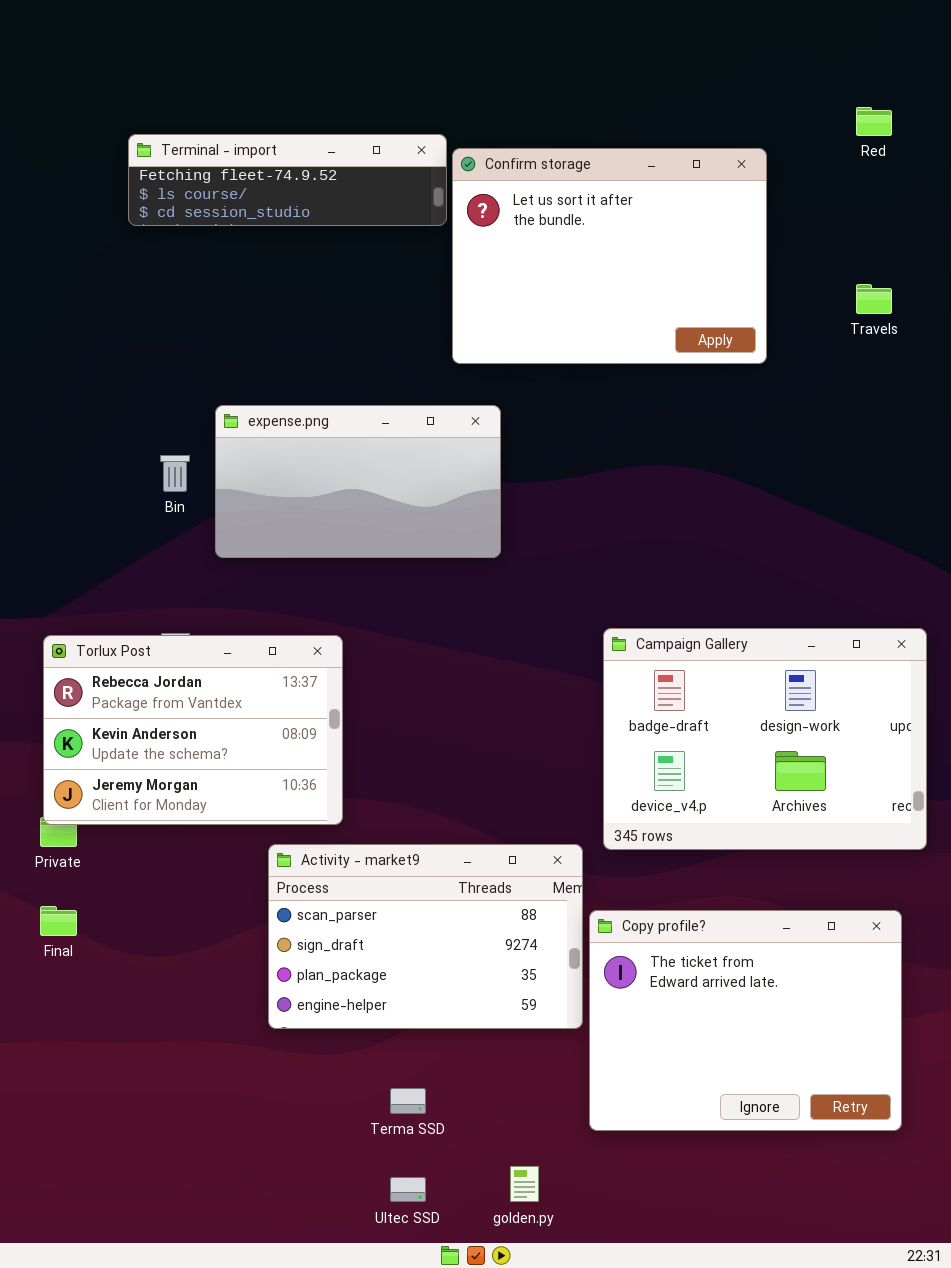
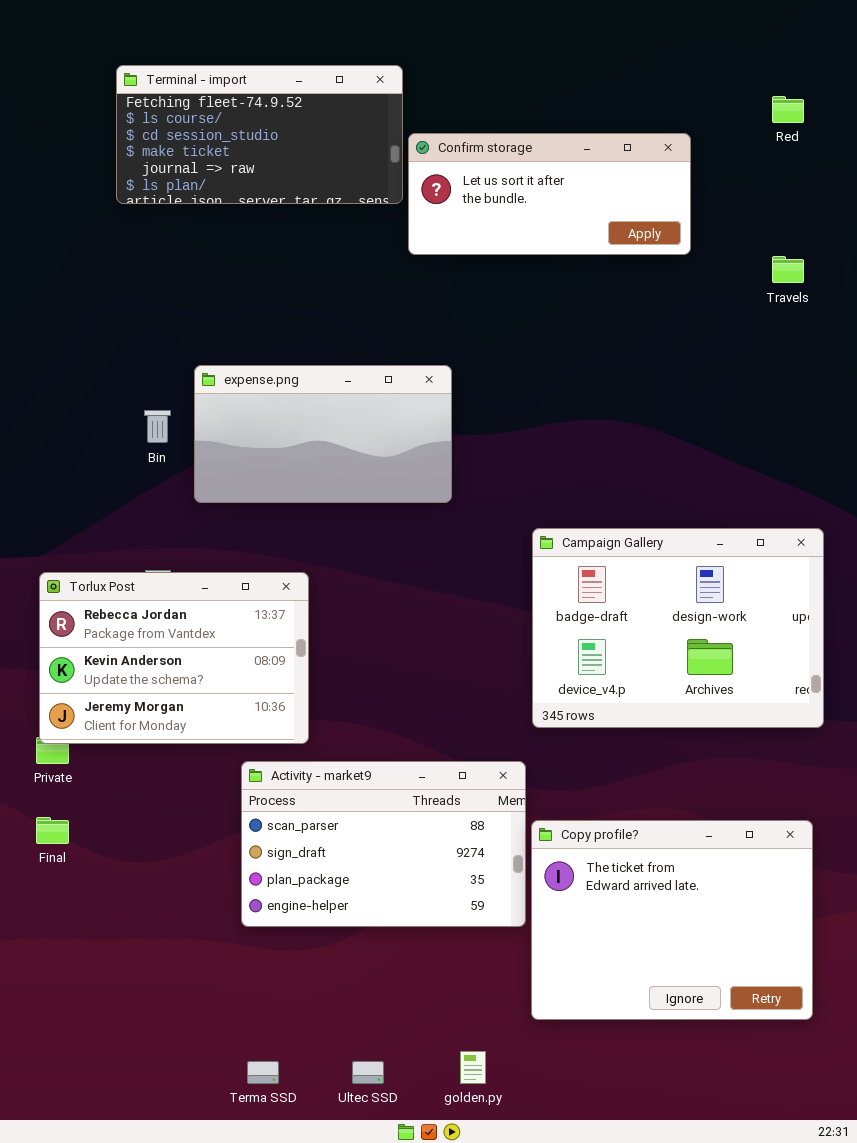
Terminal - import: [128,134,447,226] -> [116,65,403,204], resized
Confirm storage: [452,148,767,364] -> [408,133,691,255], resized
Campaign Gallery: [603,628,927,850] -> [532,528,824,728], moved
Terma SSD: [390,1088,426,1114] -> [247,1061,279,1084], moved

